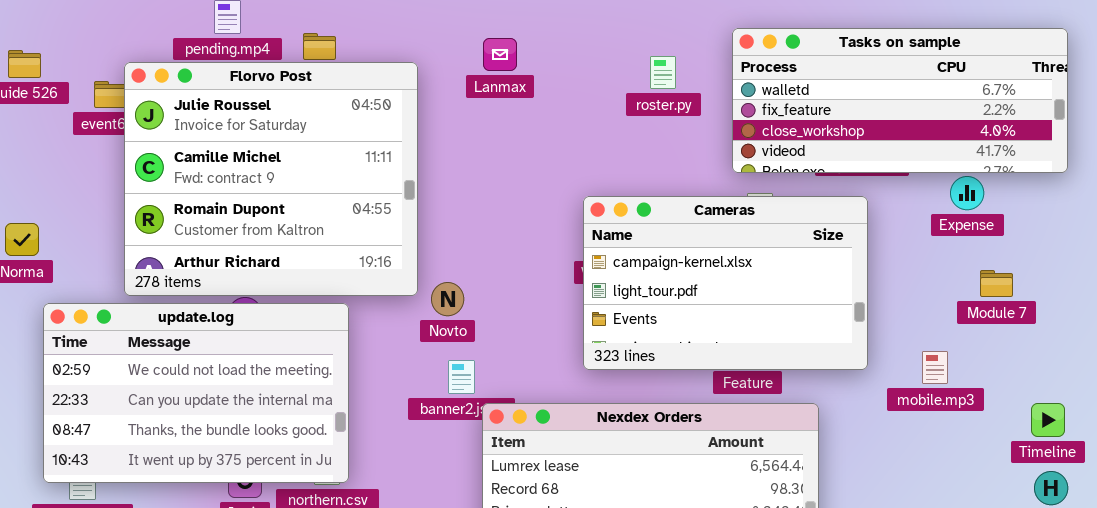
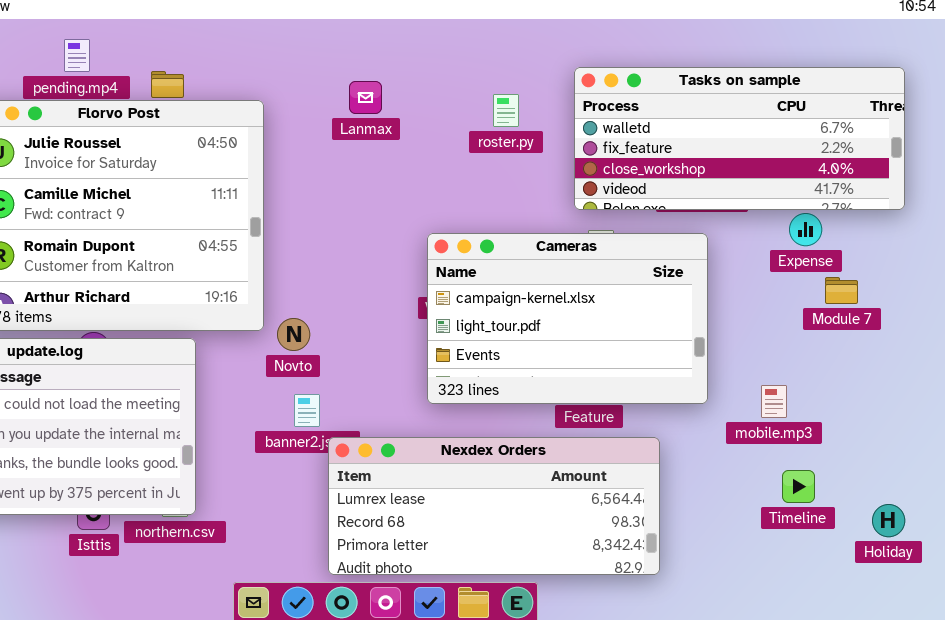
Lanmax: [483,38,517,71] -> [349,81,382,114], moved
Module 7: [980,270,1013,297] -> [825,277,858,304], moved
Timeline: [1031,403,1065,437] -> [782,470,815,503], moved

